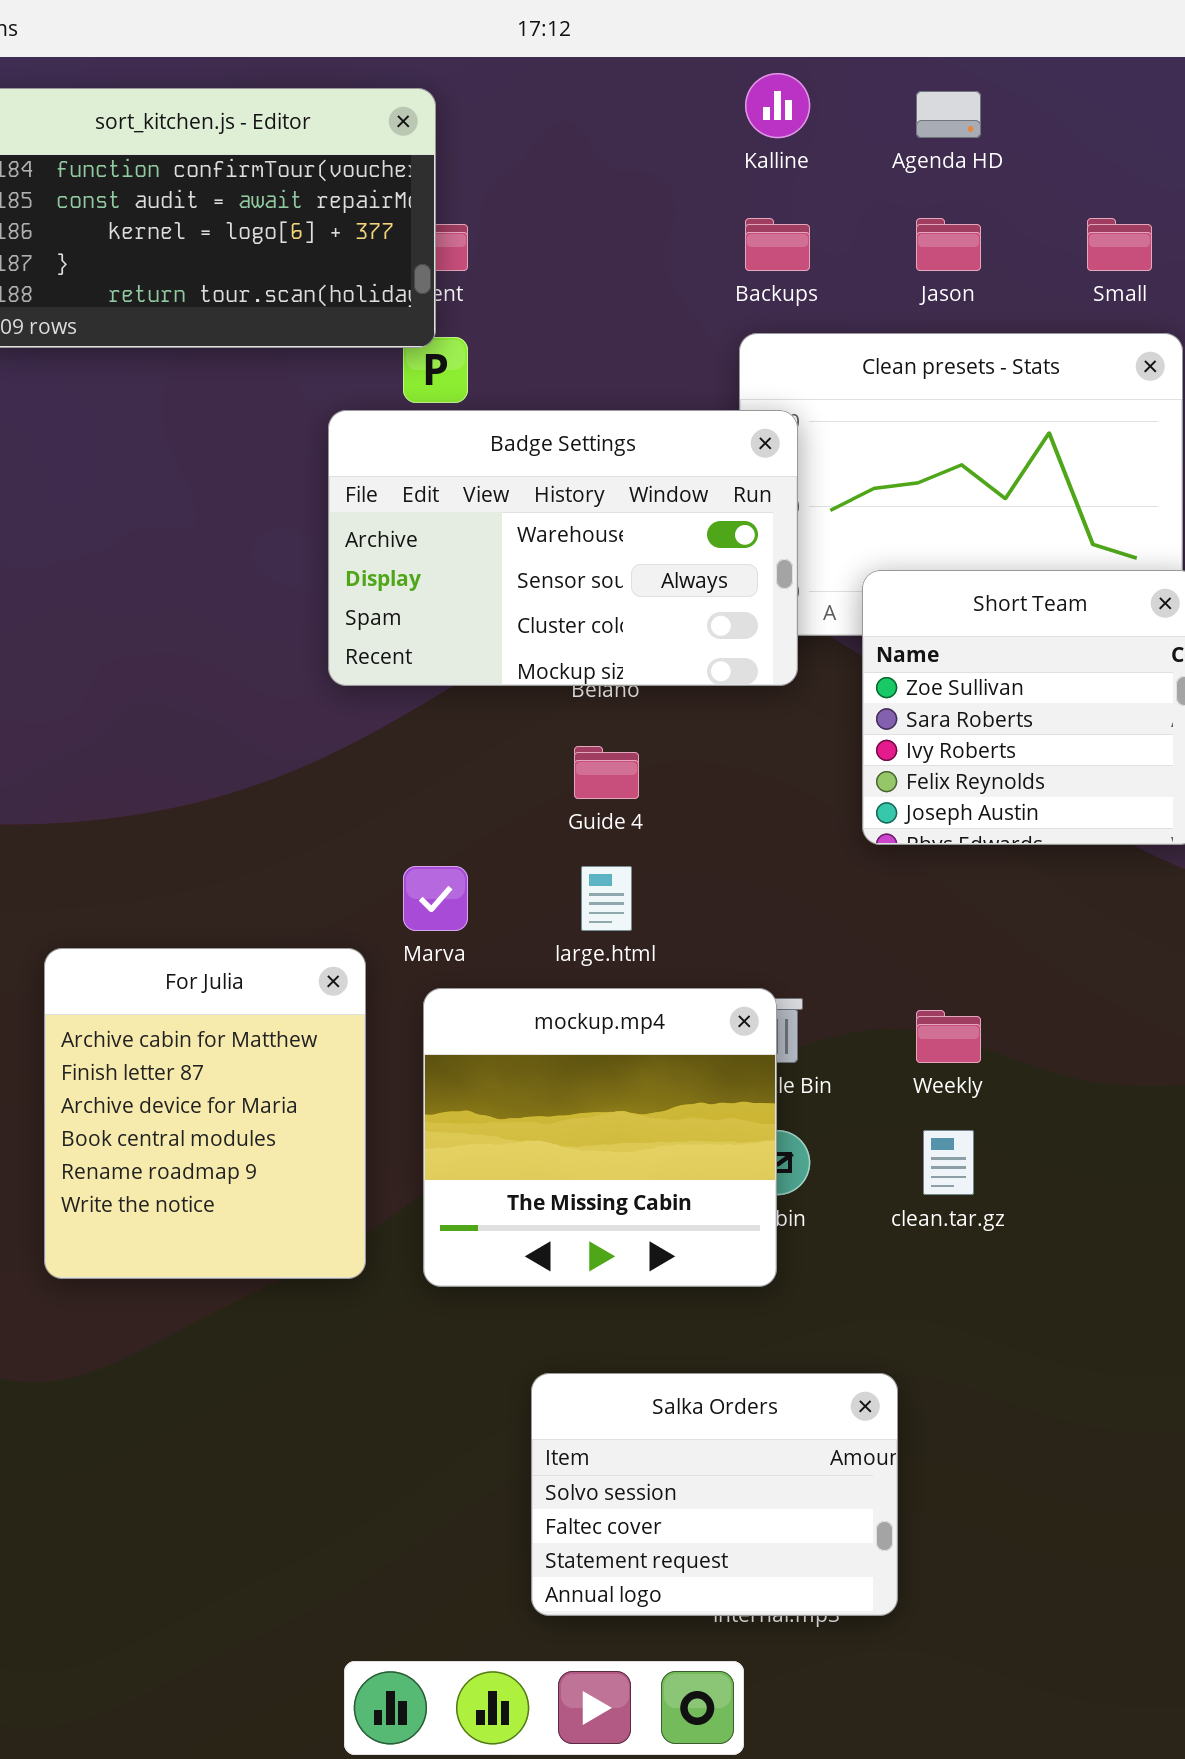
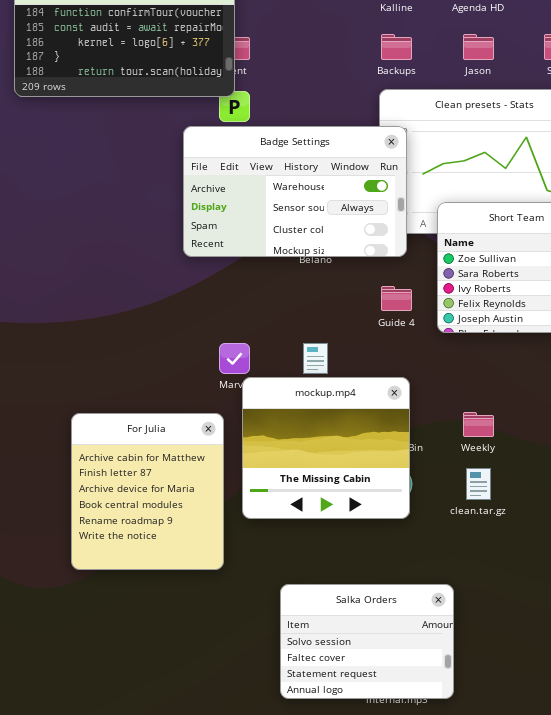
Guide 4: [574,746,639,799] -> [381,286,412,311], moved
For Julia: [44,948,366,1279] -> [71,413,224,570], moved
mockup.mp4: [423,988,777,1287] -> [242,377,410,519], moved

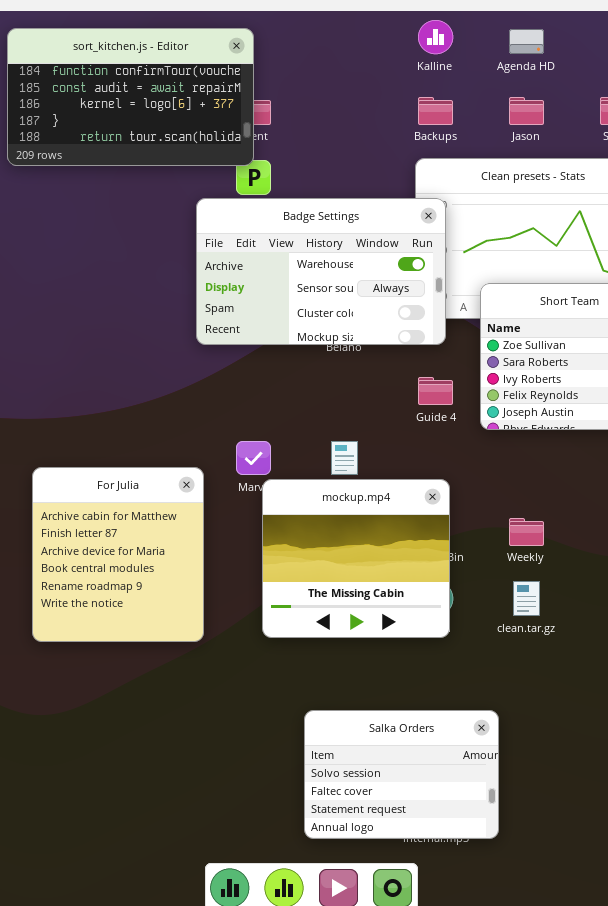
For Julia: [71,413,224,570] -> [32,467,204,642], moved

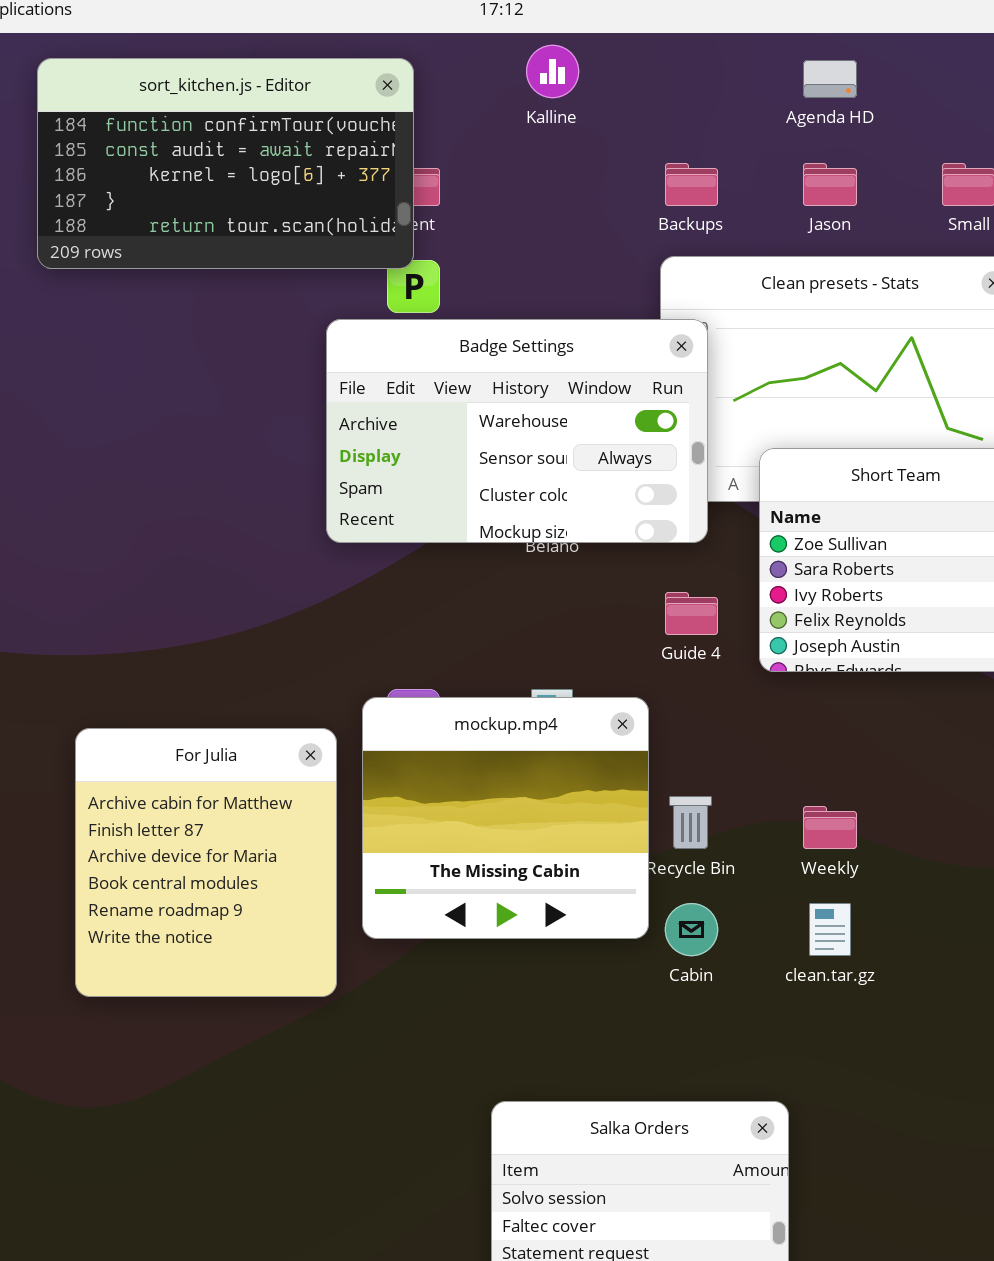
Kalline: [418,20,453,54] -> [526,45,579,98], moved
mockup.mp4: [262,479,450,638] -> [362,697,649,939], moved

